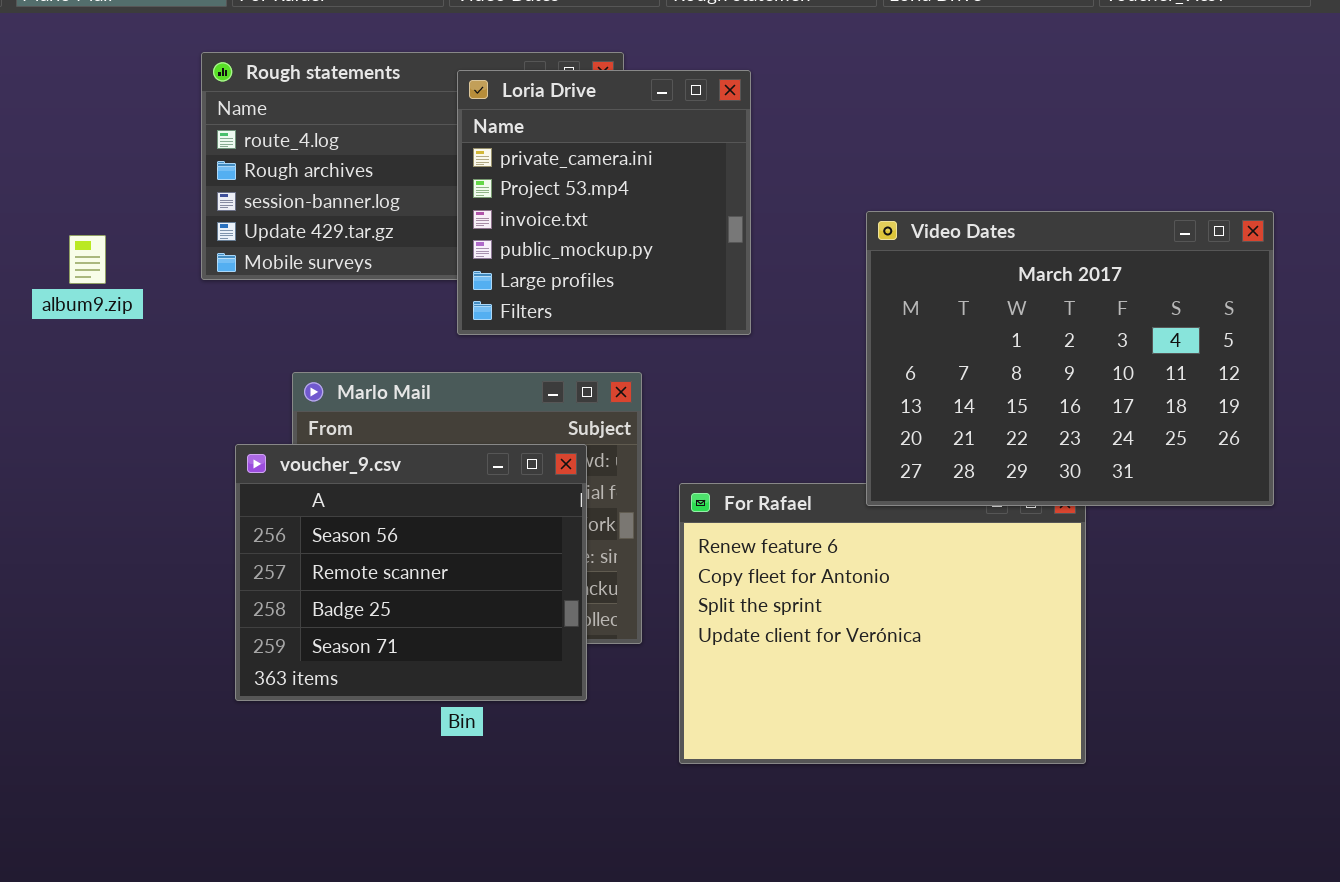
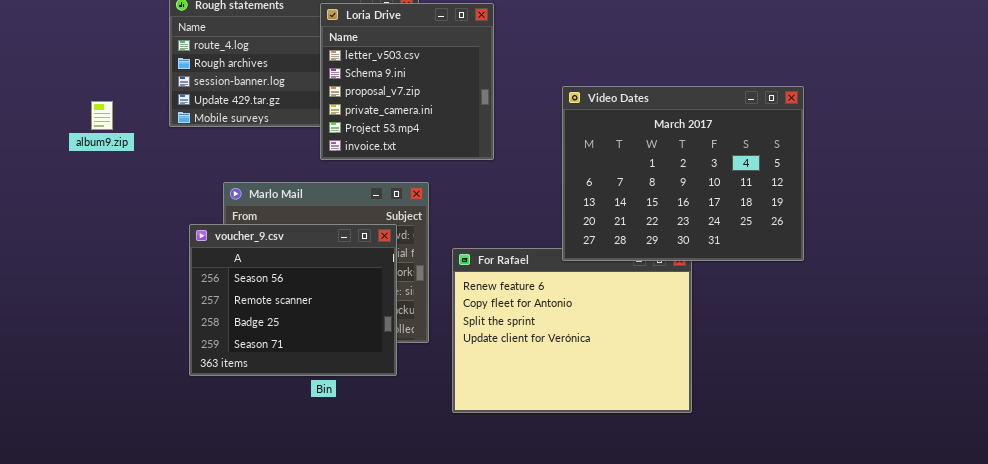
Loria Drive: [457,70,751,335] -> [320,3,494,160], scrolled up 3 rows

